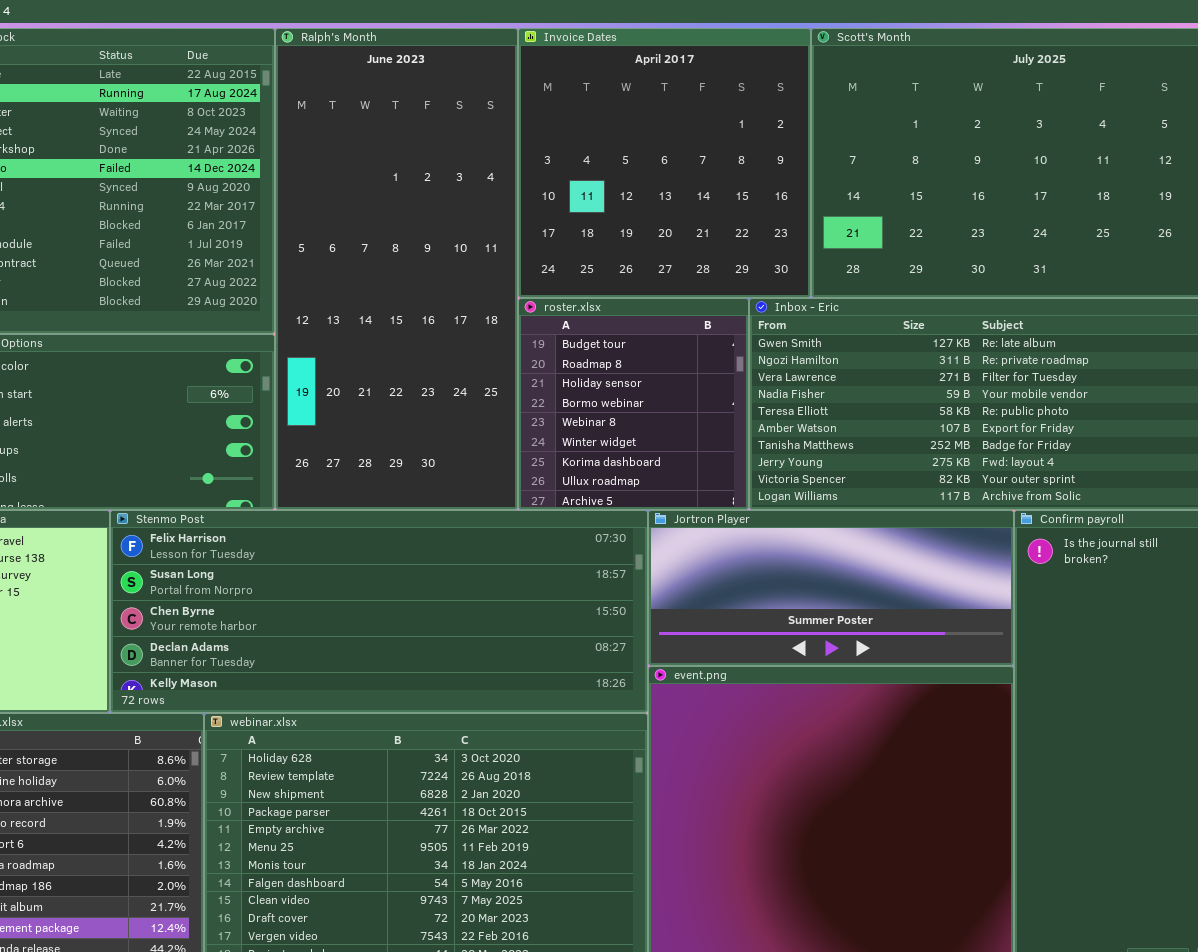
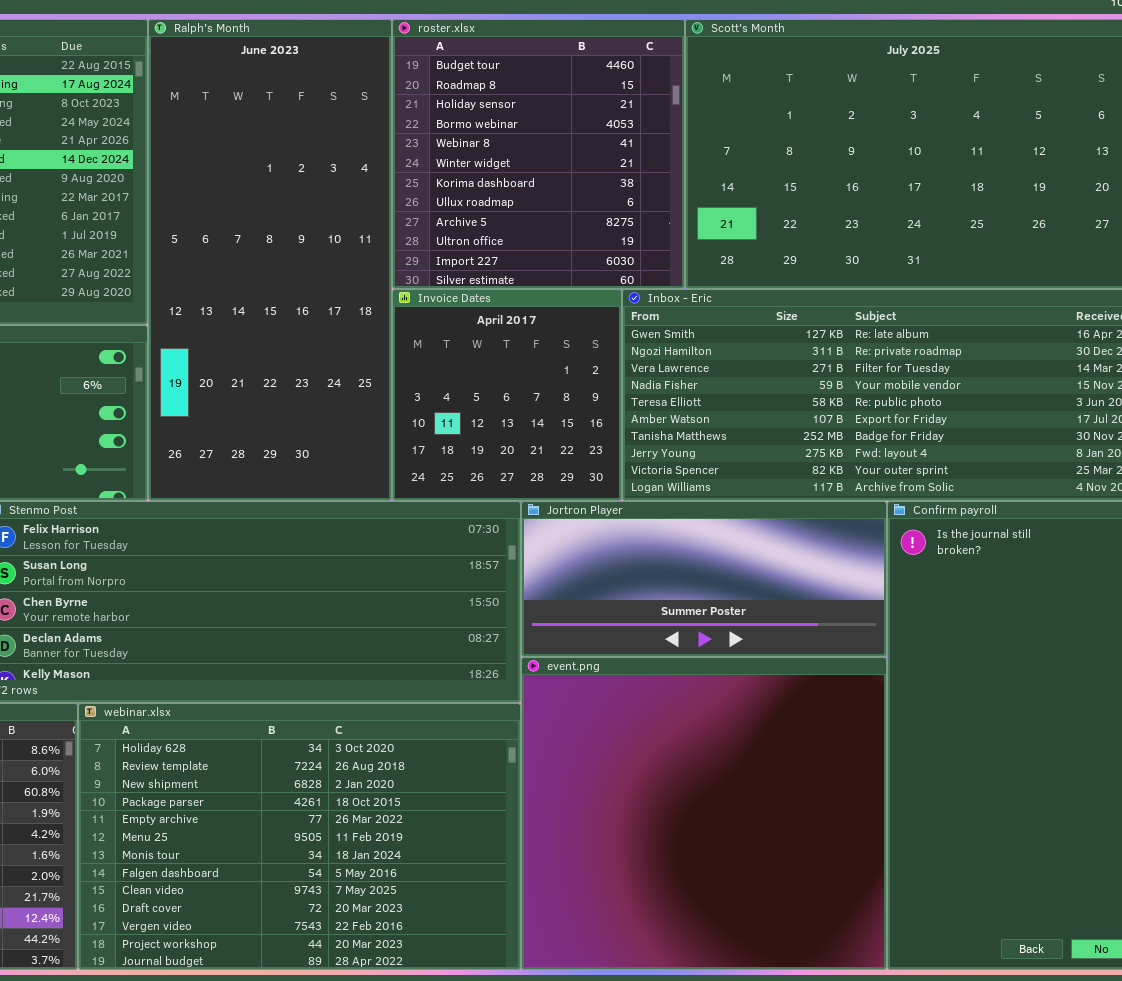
Invoice Dates: [518,28,811,298] -> [392,289,622,501], moved, resized
roster.xlsx: [518,298,749,510] -> [392,19,685,289], moved, resized

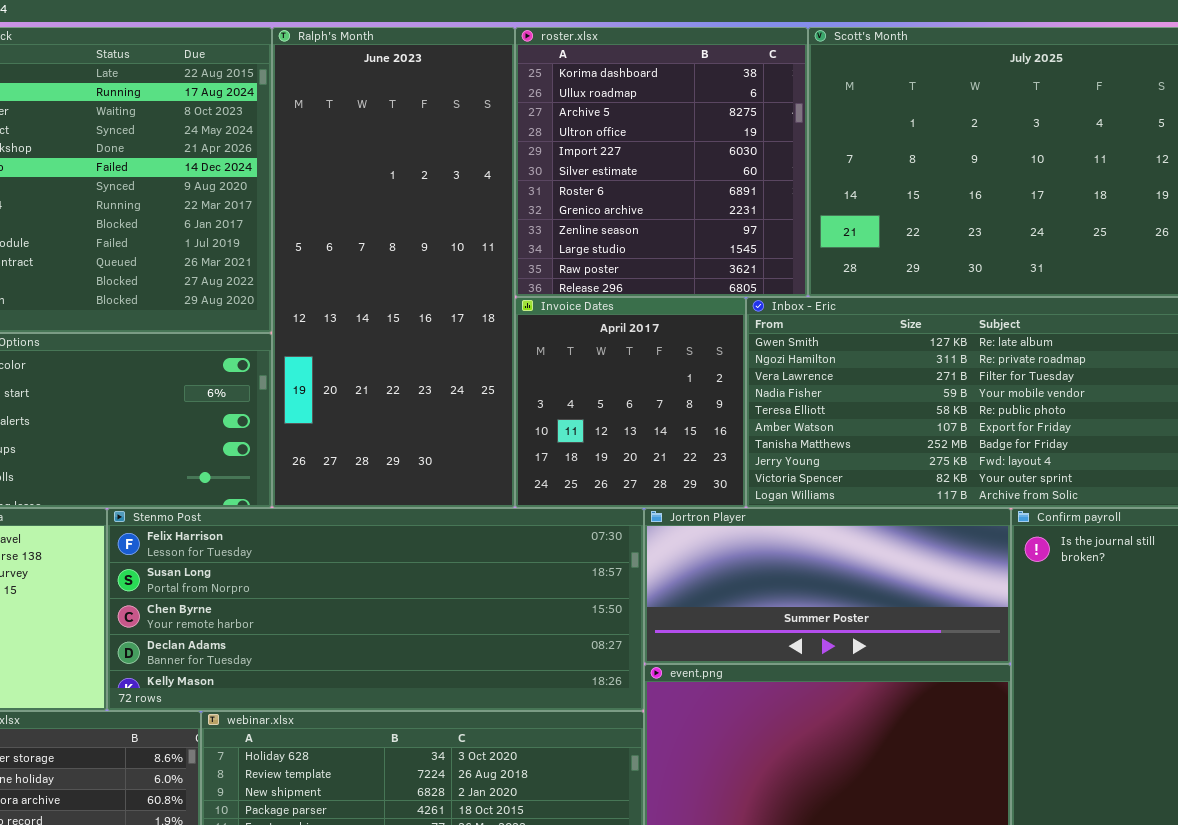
roster.xlsx: [392,19,685,289] -> [515,27,808,297], scrolled down 6 rows

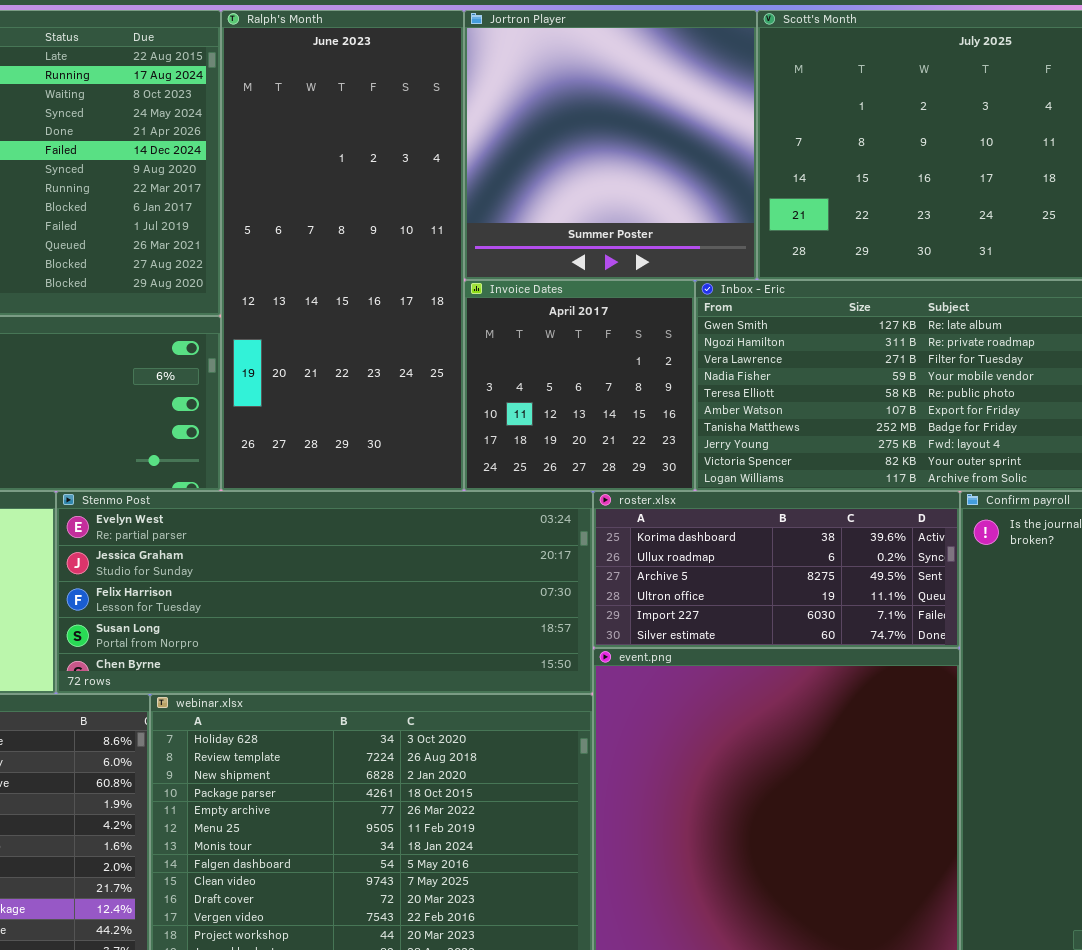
roster.xlsx: [515,27,808,297] -> [593,491,960,648], moved, resized
Stenmo Post: [107,508,644,711] -> [56,491,593,694], scrolled up 2 rows
Jortron Player: [644,508,1011,664] -> [464,10,757,280], moved, resized

